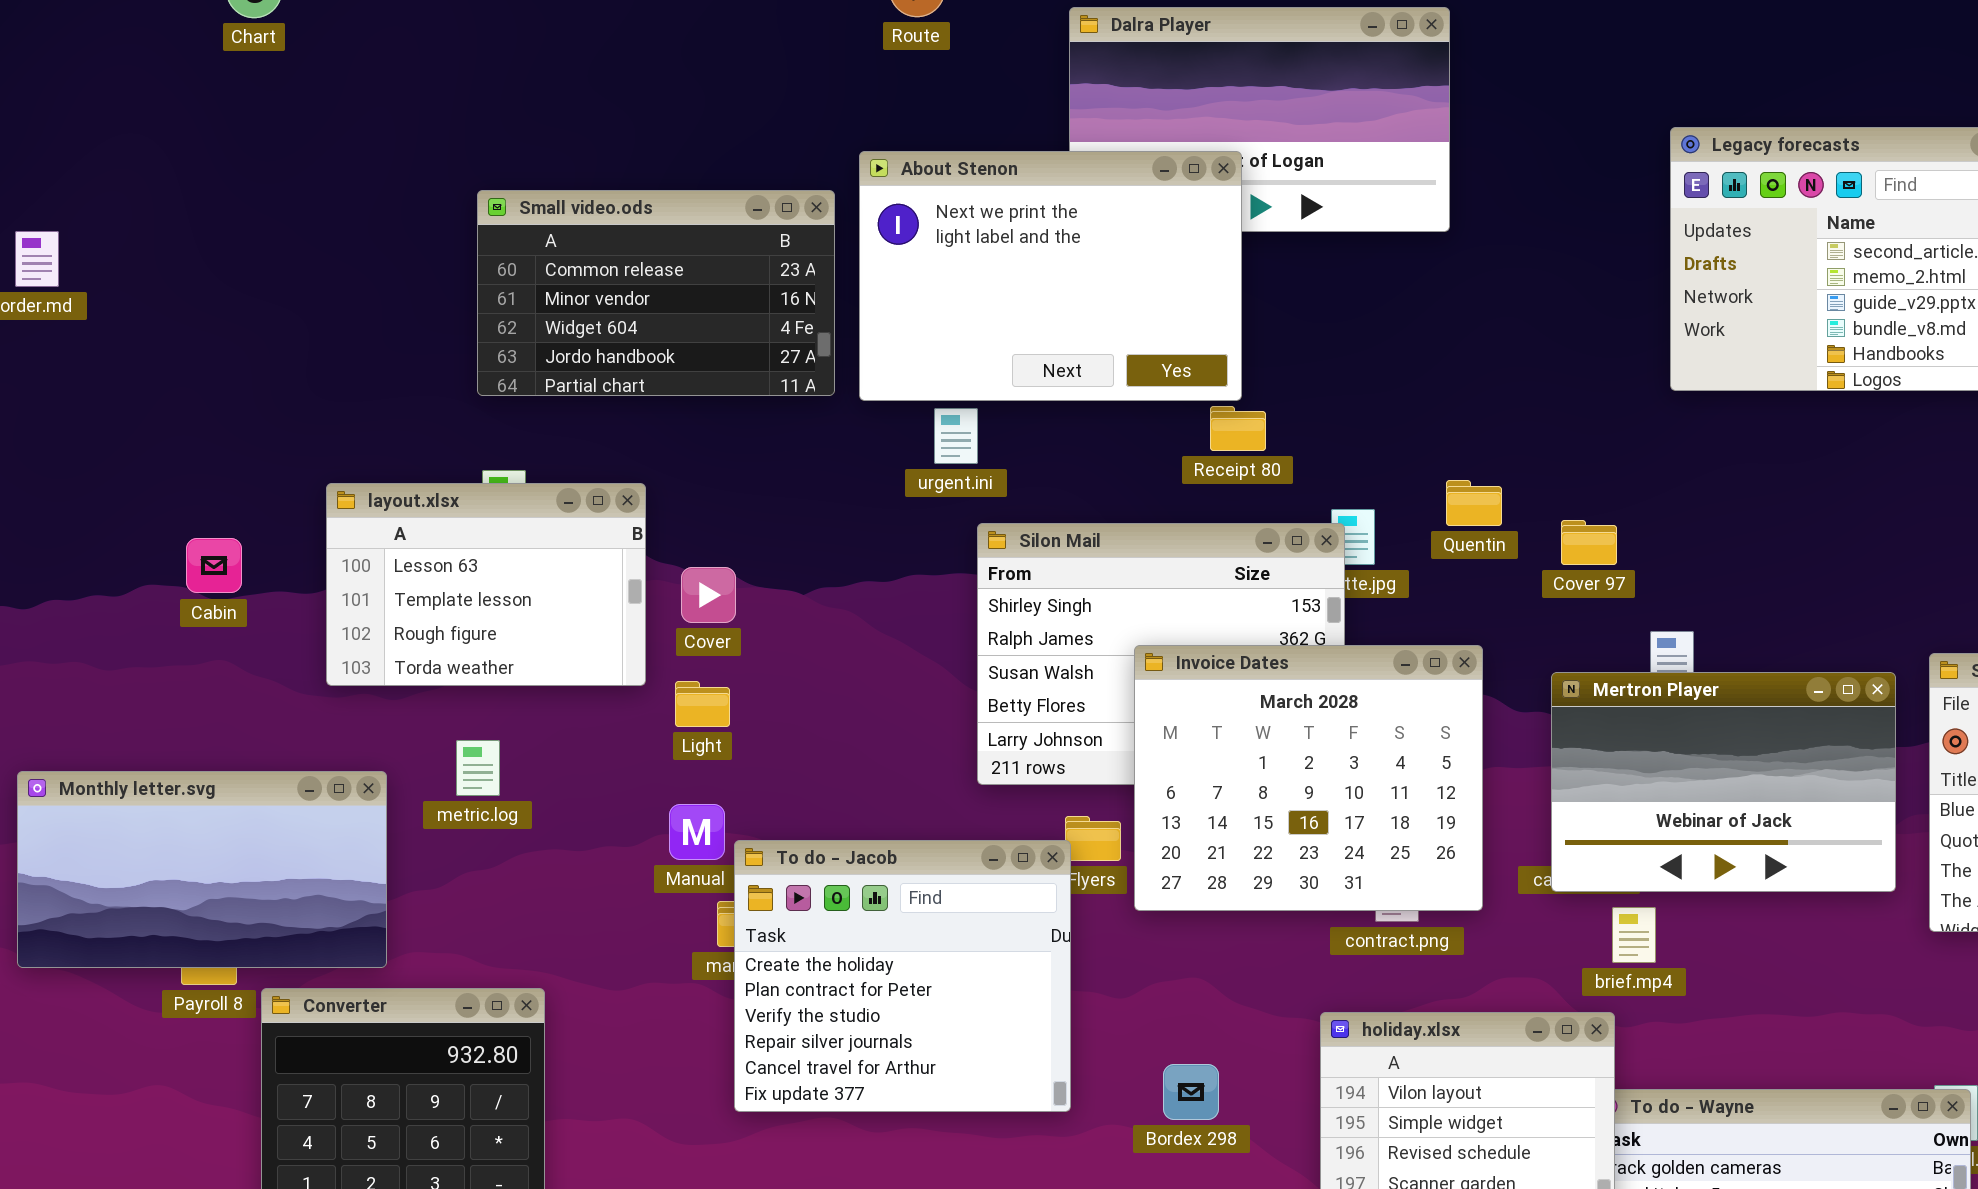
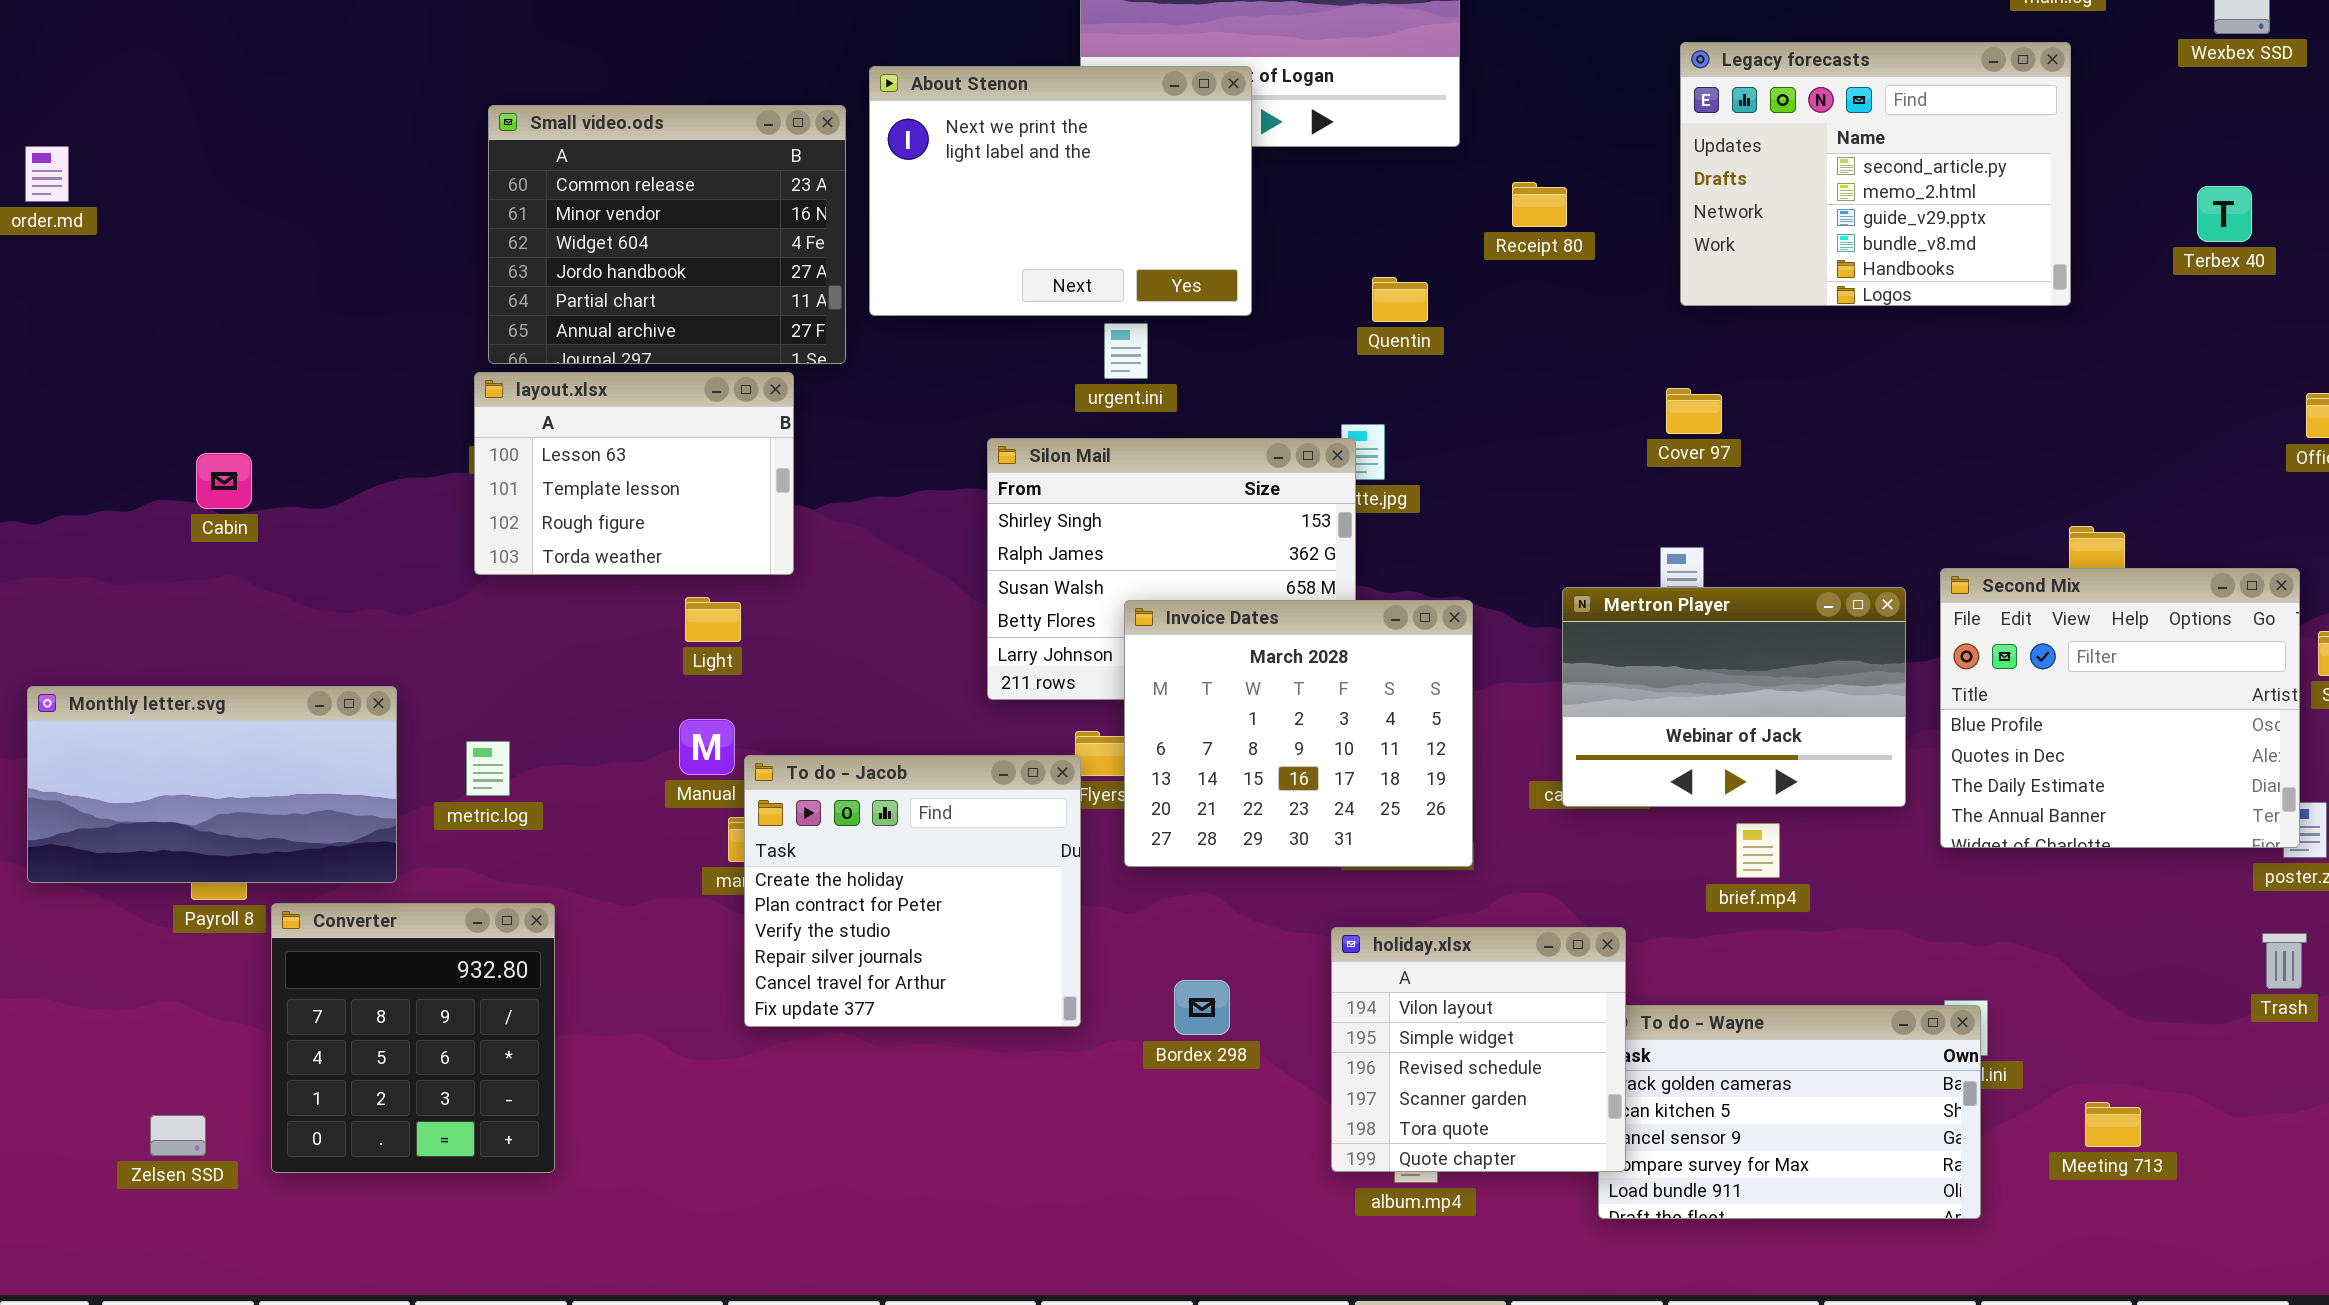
Small video.ods: [477,190,835,396] -> [488,105,846,364], resized
Receipt 80: [1210,406,1266,451] -> [1512,182,1567,227], moved
urgent.ini: [934,408,978,464] -> [1104,323,1148,379], moved
Quentin: [1446,480,1502,526] -> [1372,277,1428,322], moved
layout.xlsx: [326,483,646,686] -> [474,372,794,575], moved
Cover 97: [1561,520,1617,565] -> [1666,388,1722,434], moved
Invoice Dates: [1134,645,1483,911] -> [1124,600,1473,867], moved
metric.log: [456,740,500,796] -> [466,741,510,796], moved
brief.mp4: [1612,907,1656,963] -> [1736,823,1780,878], moved

